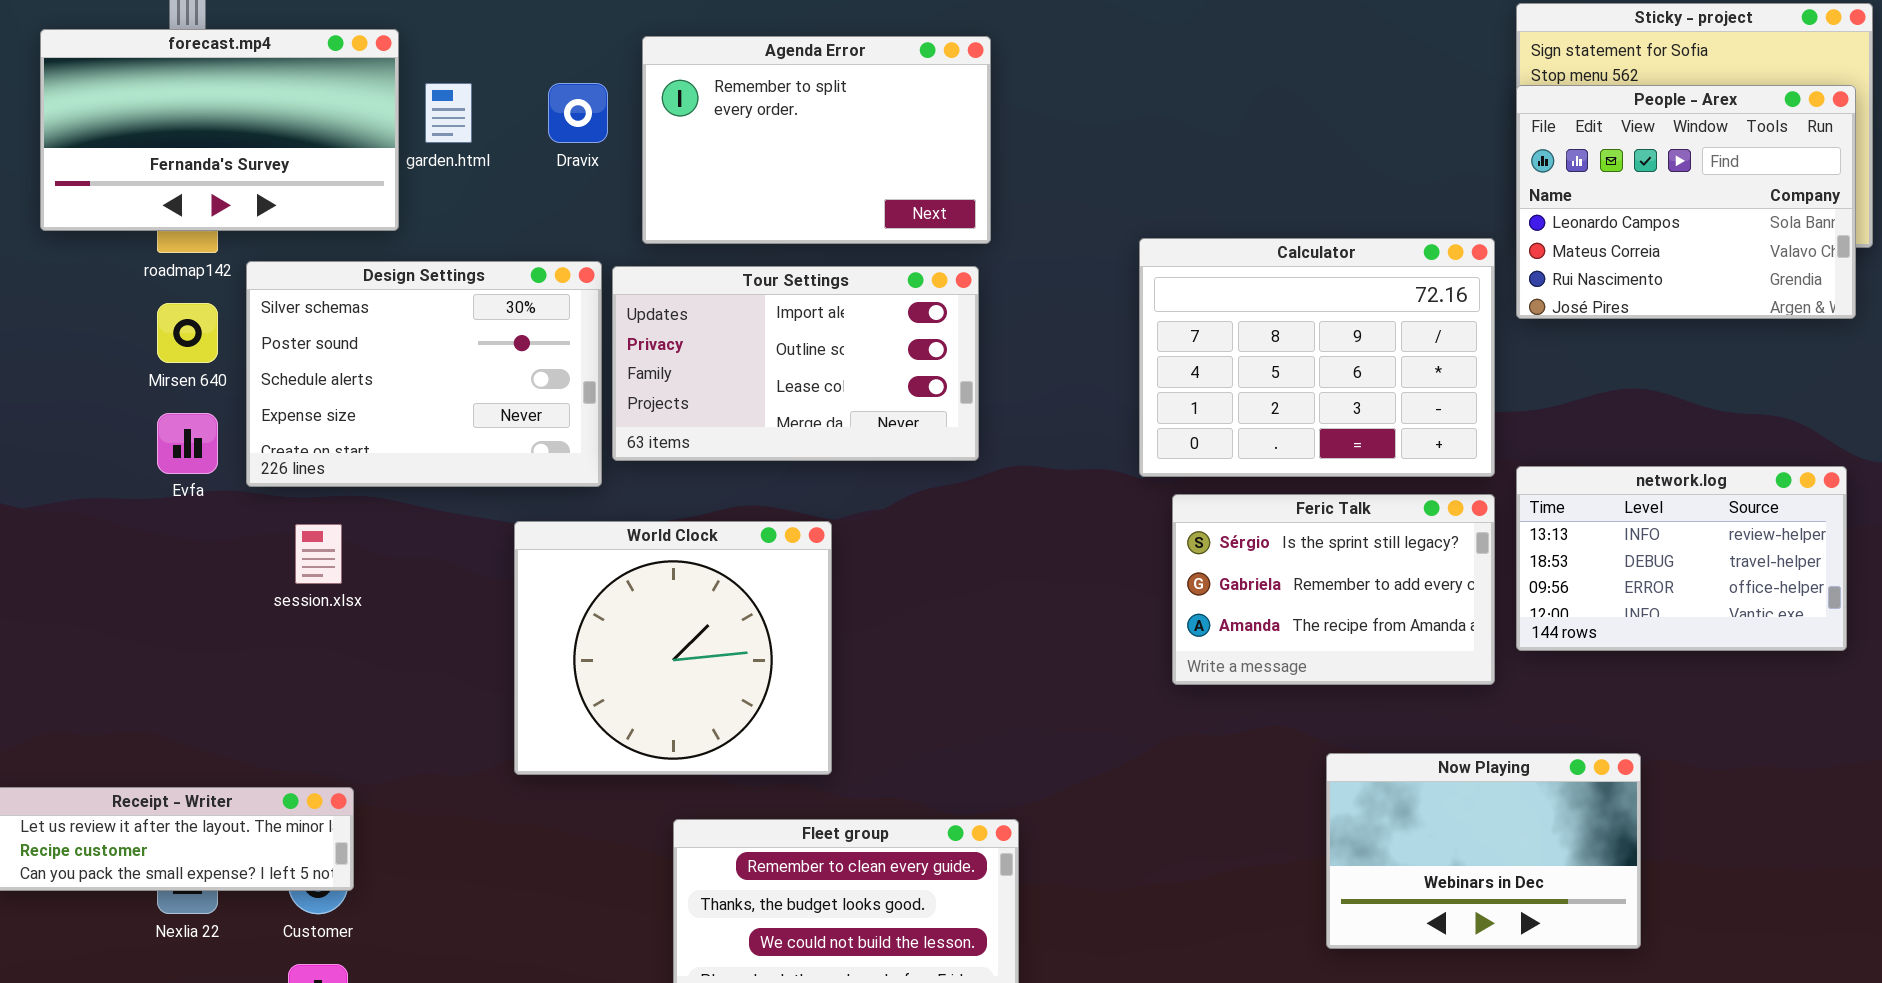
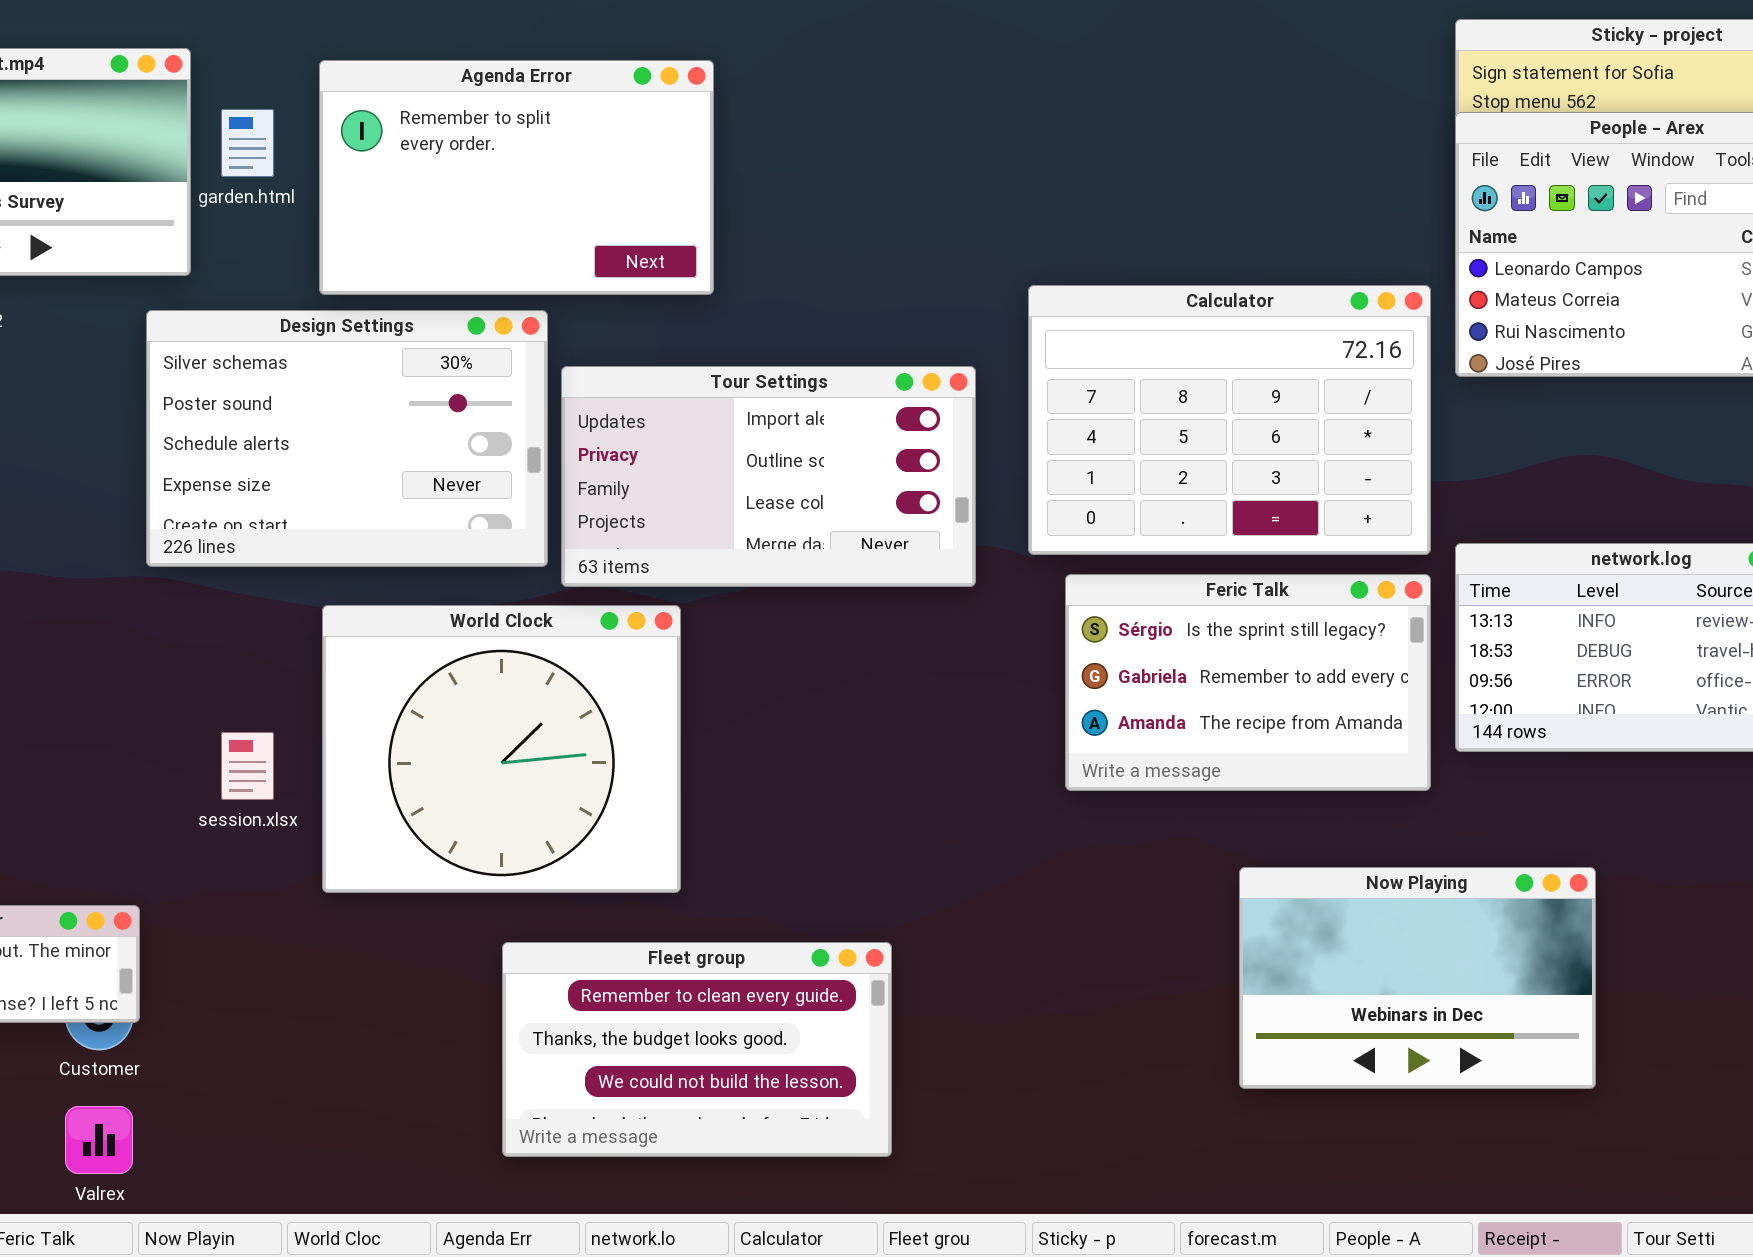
Agenda Error: [642,36,991,244] -> [319,60,714,295], moved
Design Settings: [246,261,602,487] -> [146,310,548,567], moved
Tour Settings: [612,266,979,461] -> [561,366,976,587], moved
session.xlsx: [295,524,342,584] -> [221,732,274,800], moved

